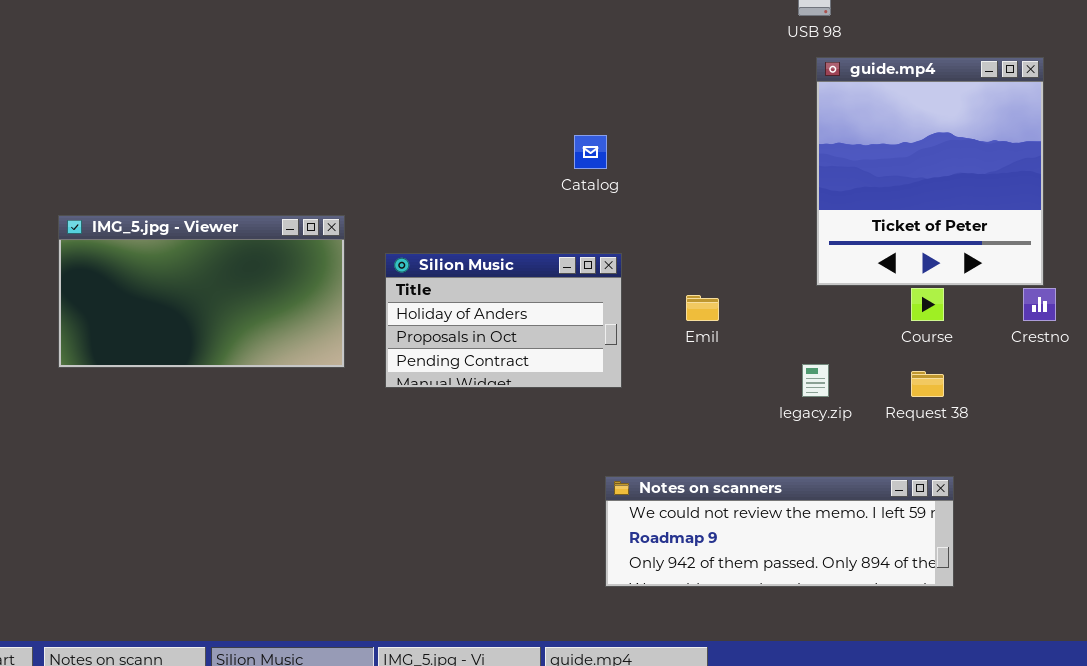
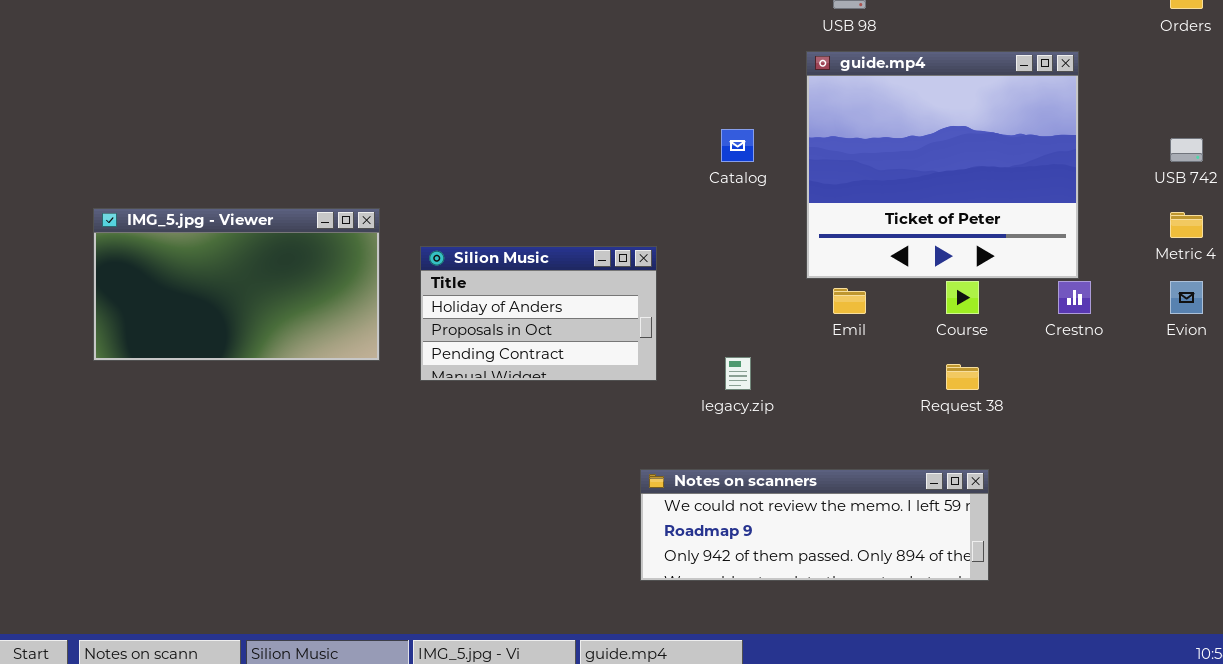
guide.mp4: [816,57,1044,286] -> [806,51,1079,279], resized
Catalog: [574,135,607,169] -> [721,129,754,162], moved
Emil: [686,295,719,321] -> [833,288,866,314], moved
legacy.zip: [802,364,829,397] -> [725,357,751,390], moved

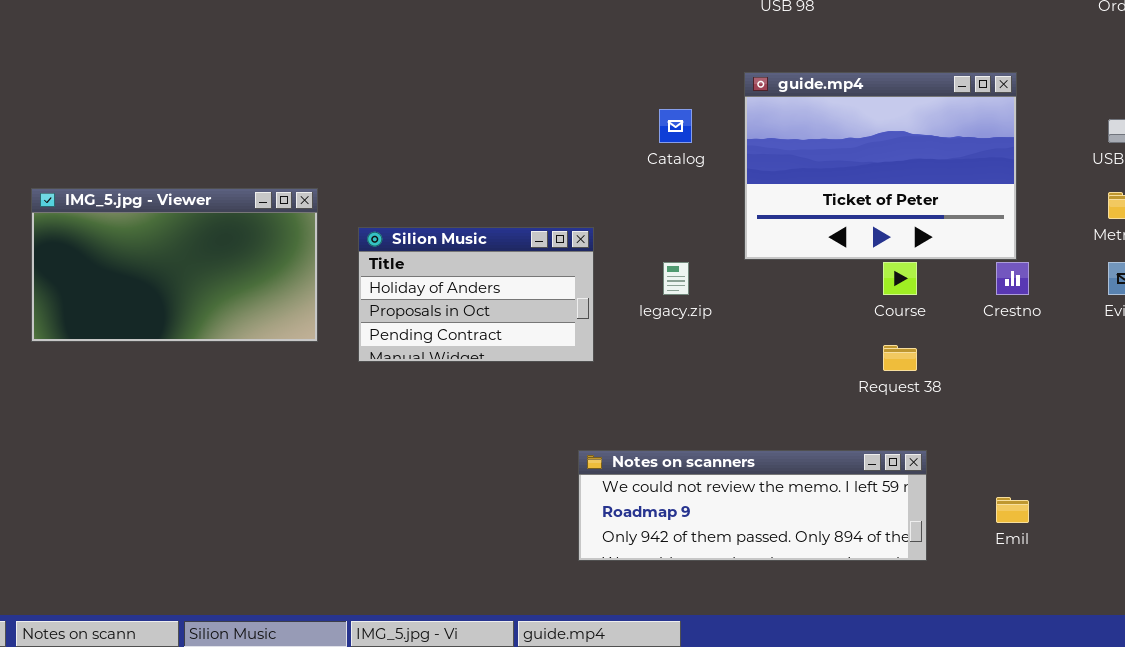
guide.mp4: [806,51,1079,279] -> [744,72,1017,260], resized
Emil: [833,288,866,314] -> [996,497,1029,523], moved
legacy.zip: [725,357,751,390] -> [663,262,689,295], moved

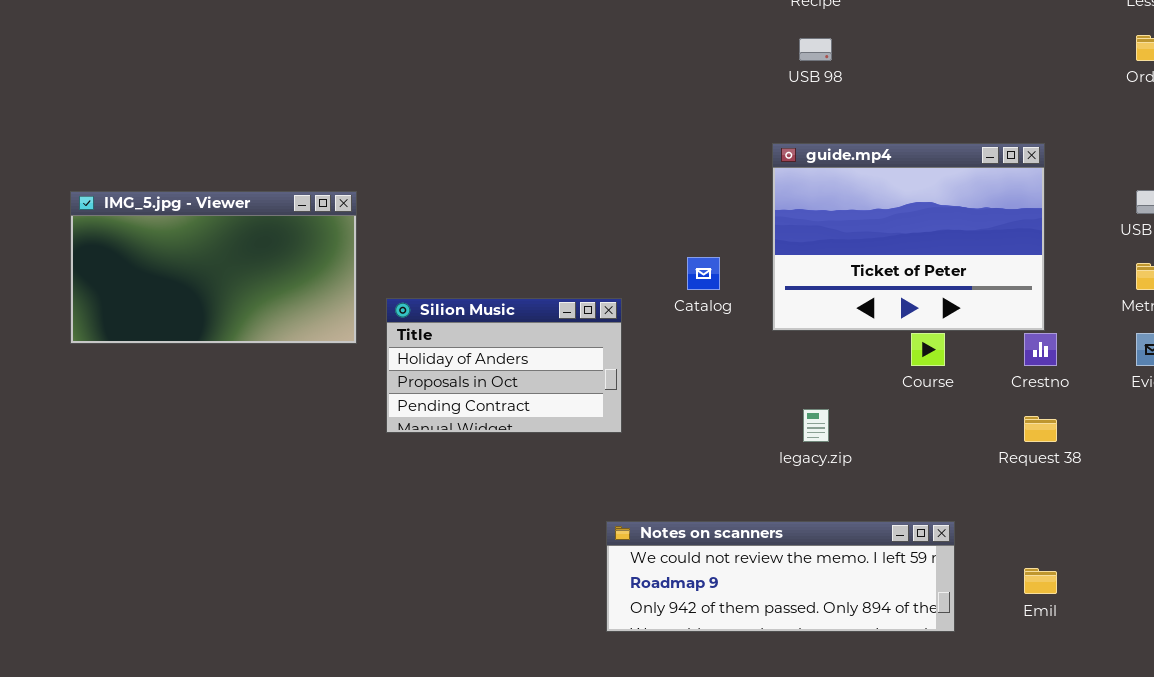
Catalog: [659,109,692,143] -> [687,257,720,290], moved
IMG_5.jpg - Viewer: [31,188,318,342] -> [70,191,357,344], moved
legacy.zip: [663,262,689,295] -> [803,409,829,442], moved
Request 38: [883,345,917,371] -> [1024,416,1057,442], moved

